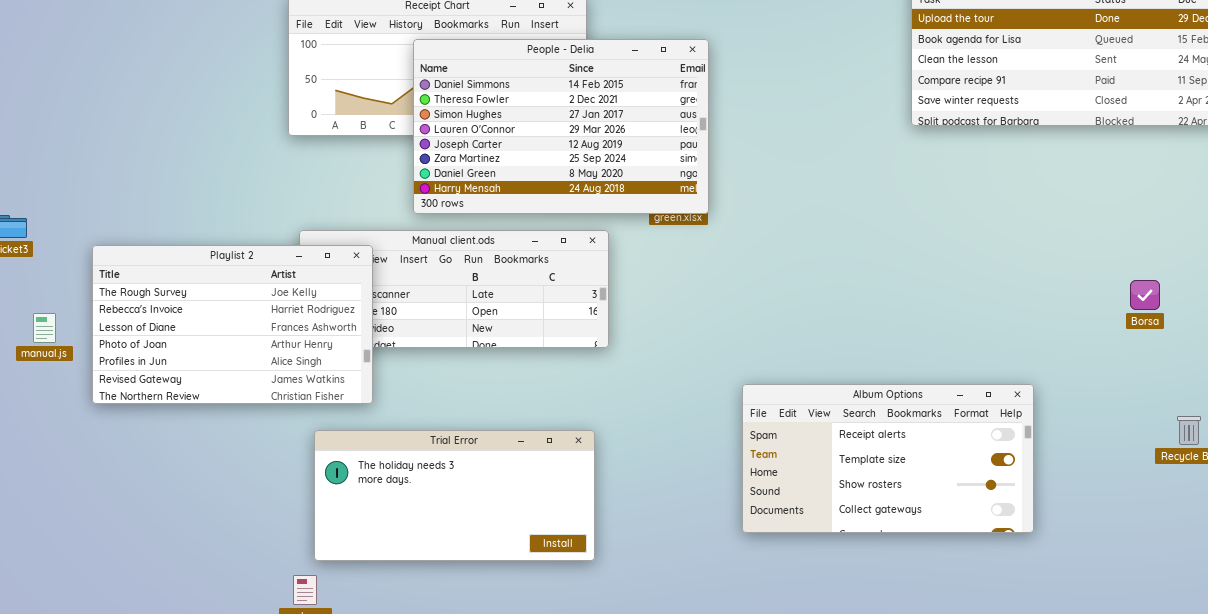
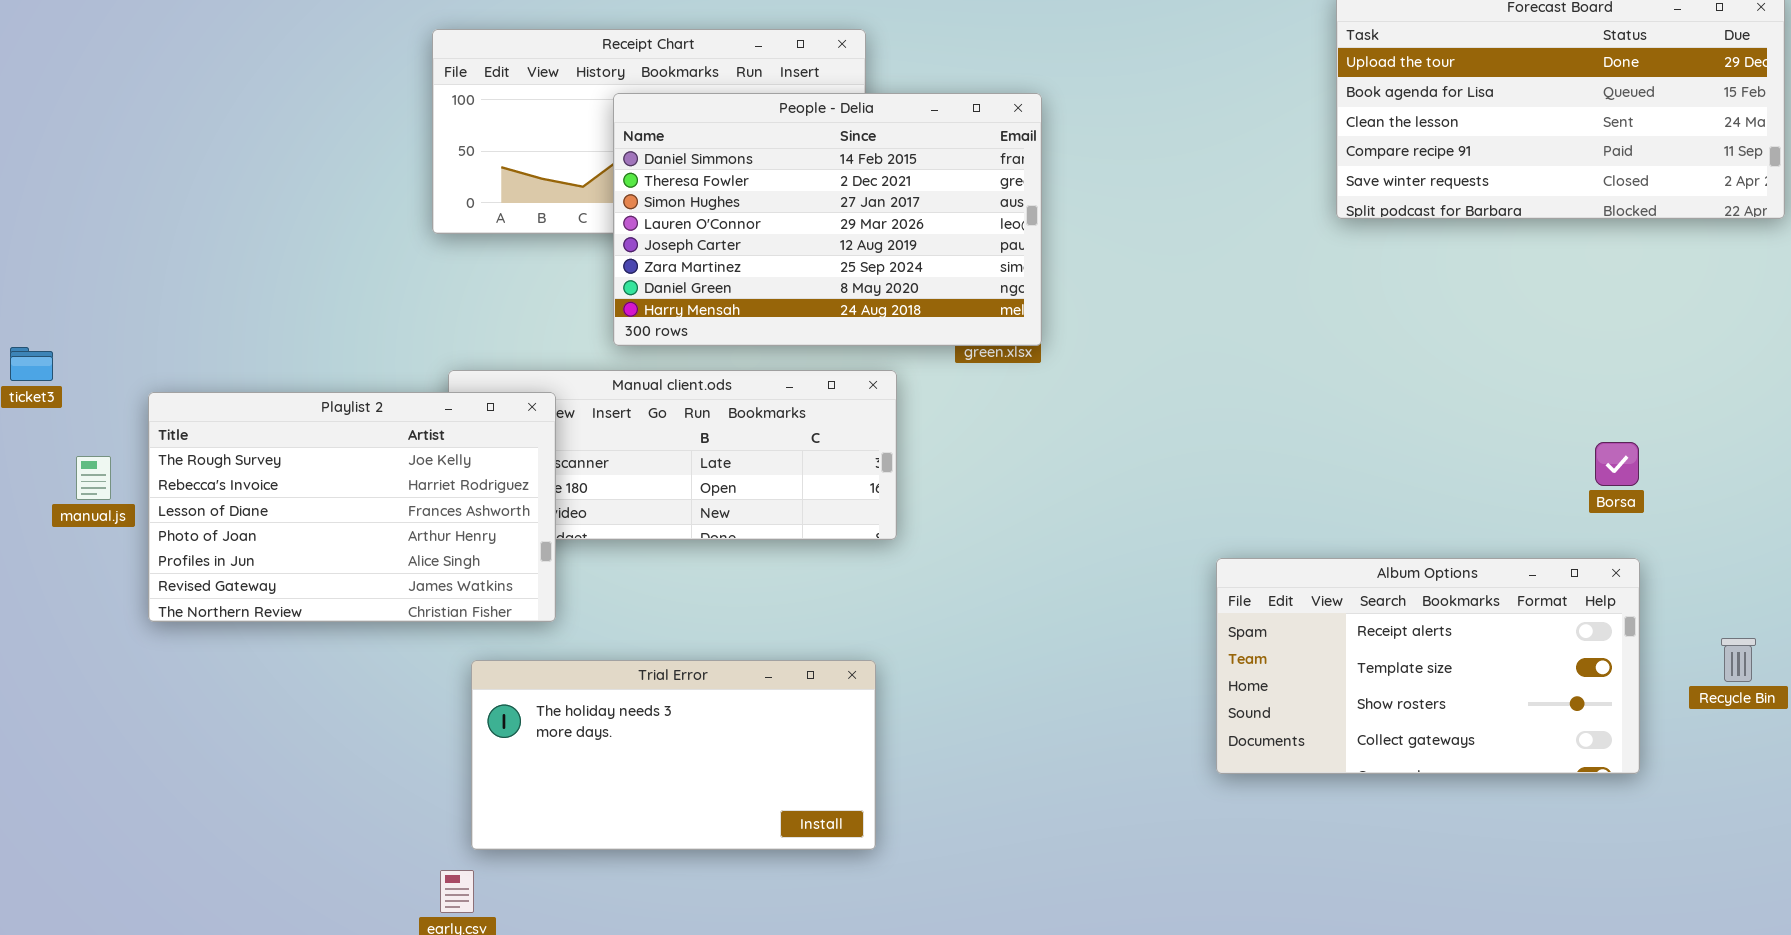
Borsa: [1130,280,1160,310] -> [1595,442,1639,486], moved
manual.js: [33,313,56,343] -> [76,456,111,500], moved
Album Options: [742,384,1034,533] -> [1216,558,1640,774], moved

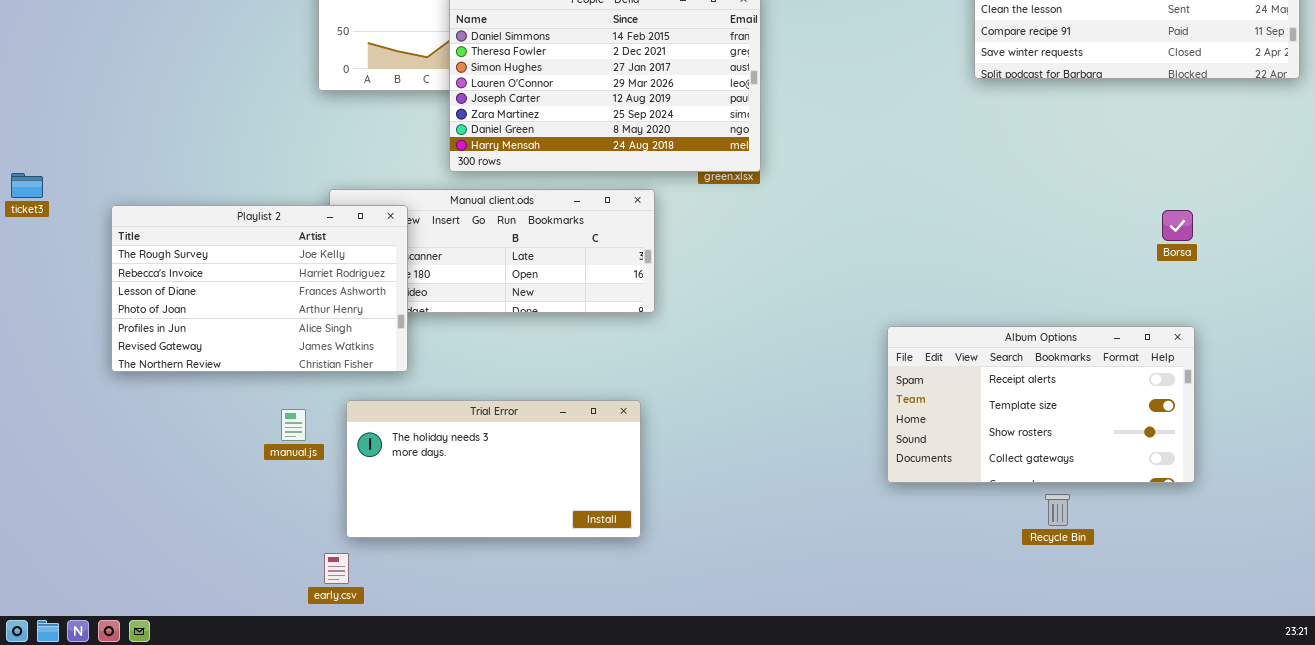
Borsa: [1595,442,1639,486] -> [1162,210,1193,241], moved
manual.js: [76,456,111,500] -> [281,409,306,441], moved
Recycle Bin: [1721,638,1756,682] -> [1045,494,1070,526], moved

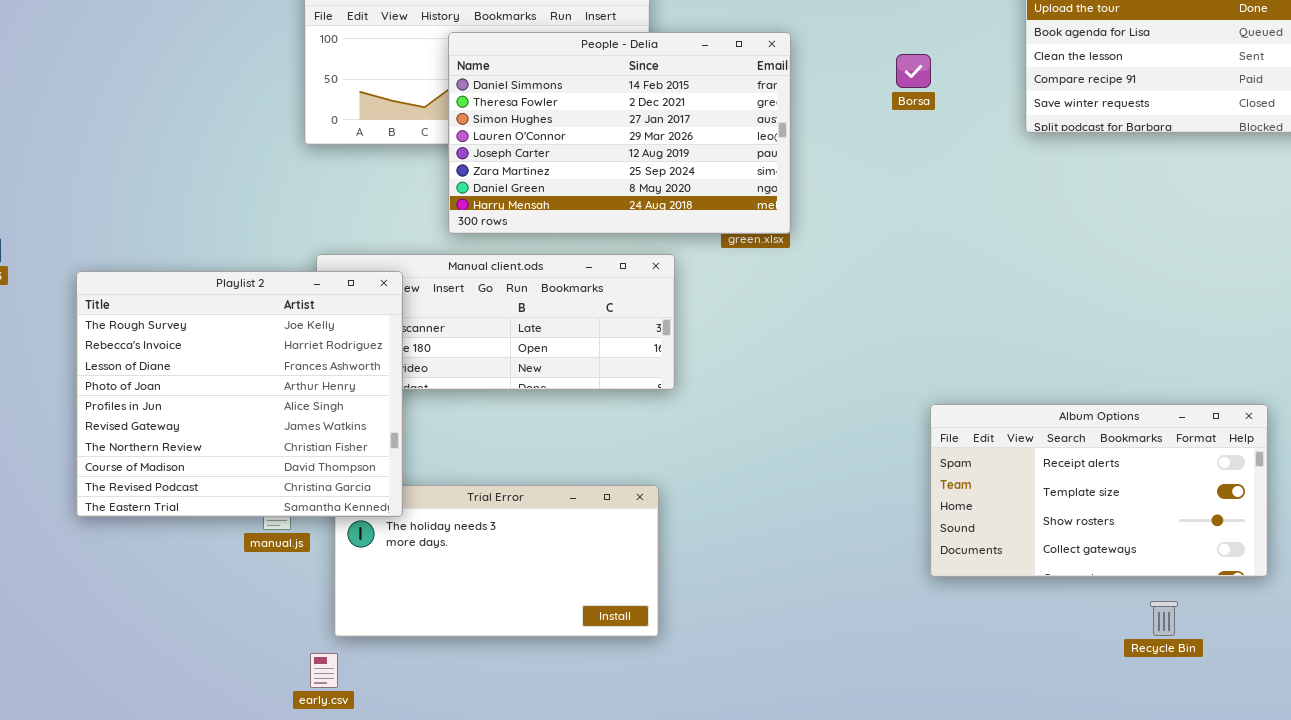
Playlist 2: [111,205,408,372] -> [76,271,403,517], resized
Borsa: [1162,210,1193,241] -> [896,54,931,88], moved
Recycle Bin: [1045,494,1070,526] -> [1150,601,1178,636], moved

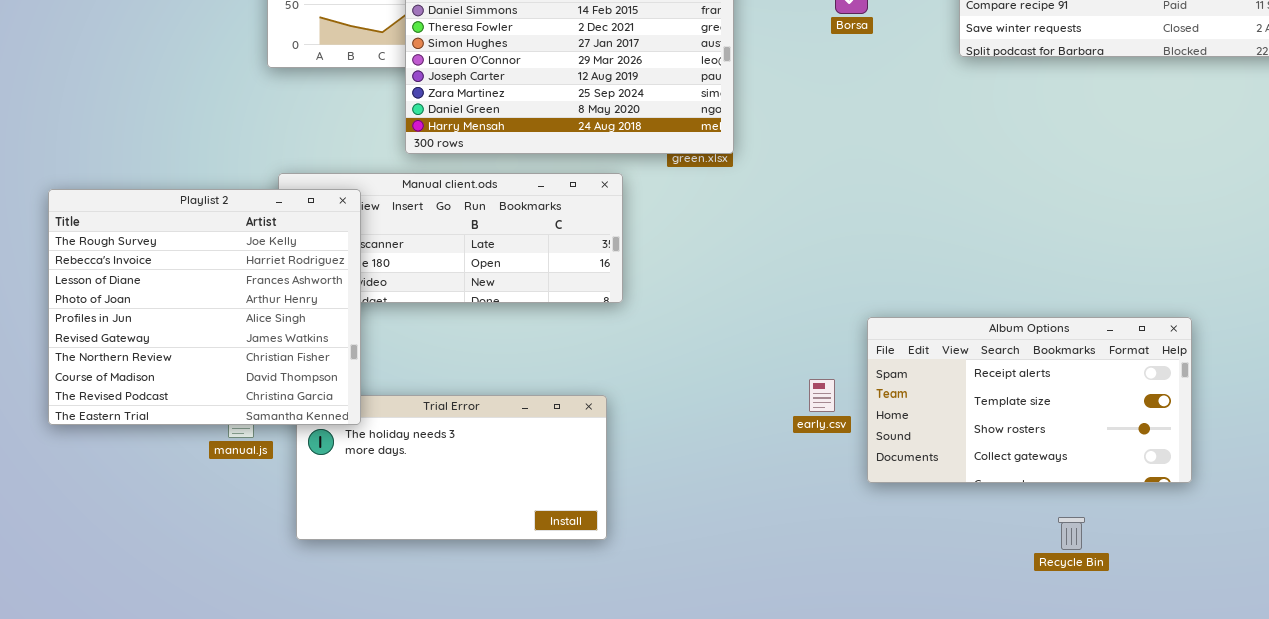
Recycle Bin: [1150,601,1178,636] -> [1058,517,1085,550], moved
early.csv: [310,653,338,688] -> [809,379,835,412], moved

